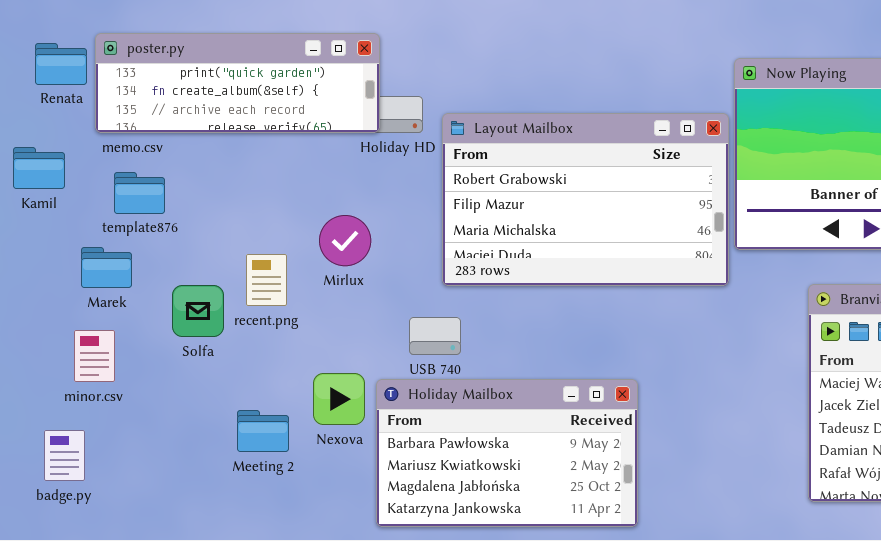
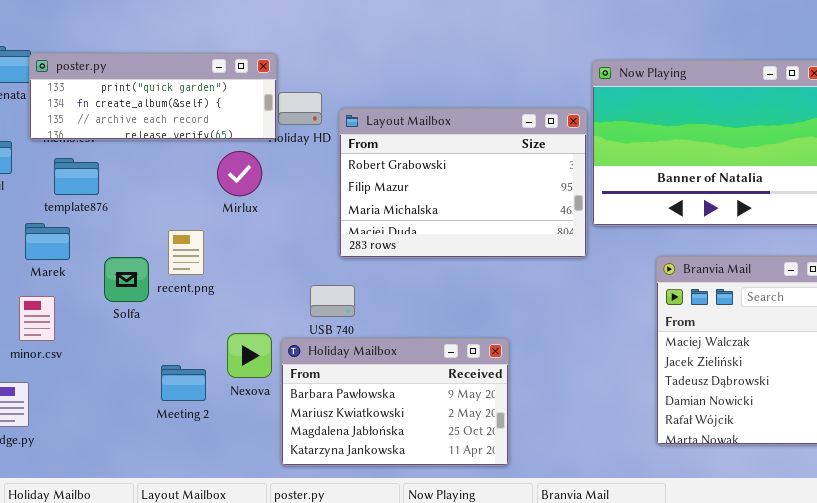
poster.py: [95,33,380,133] -> [29,53,277,140], moved
Mirlux: [319,215,371,266] -> [217,151,262,196], moved

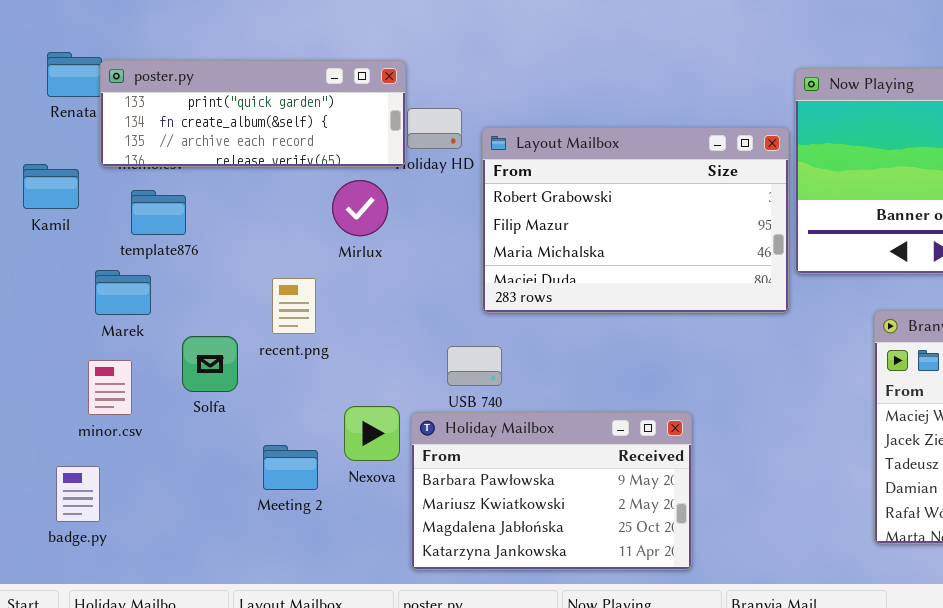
Solfa: [104,257,149,302] -> [182,336,238,392], moved

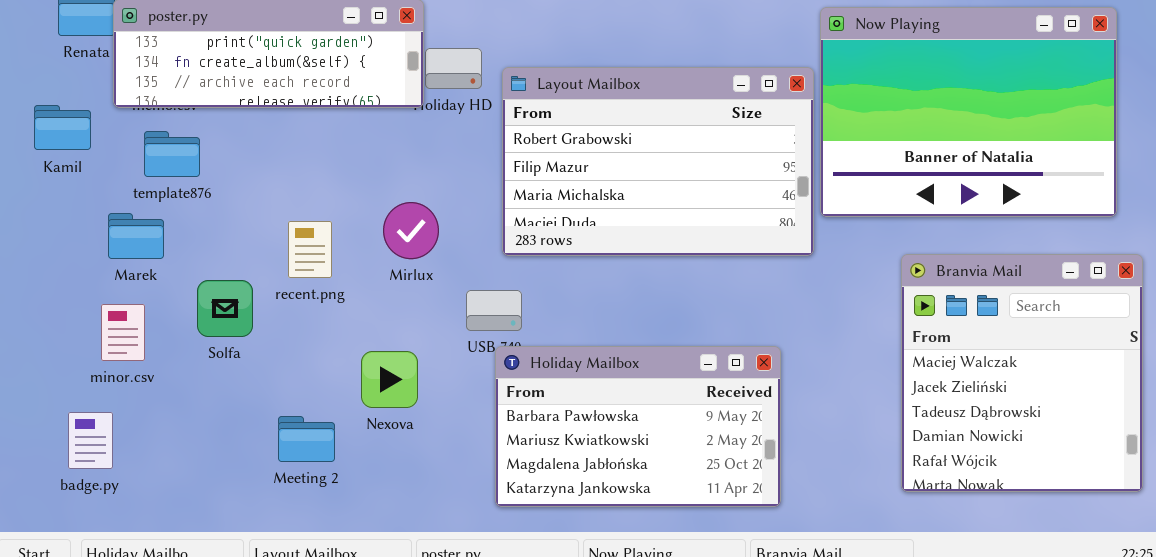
Mirlux: [332,180,388,236] -> [383,202,439,259], moved
Holiday Mailbox: [411,412,692,570] -> [495,346,781,507], moved
Meeting 2: [263,445,318,490] -> [278,416,335,462], moved

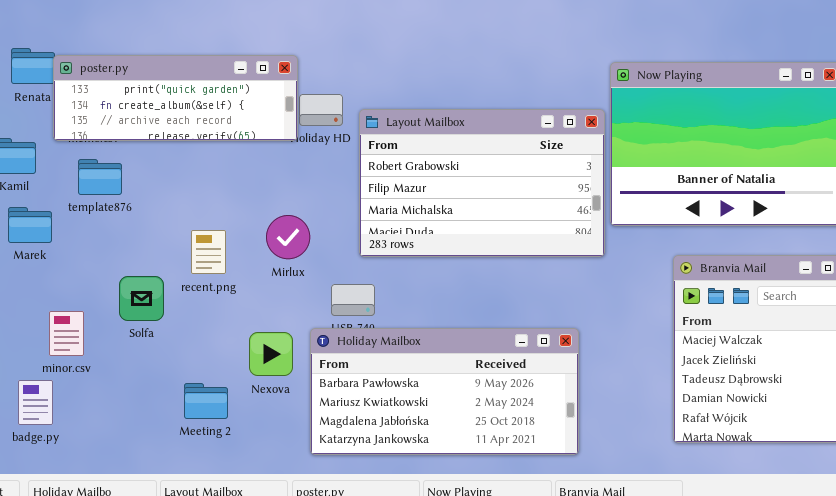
Marek: [108,213,164,259] -> [8,207,52,243], moved
minor.csv: [101,304,145,361] -> [49,311,84,356], moved
Holiday Mailbox: [495,346,781,507] -> [310,328,579,455], resized

